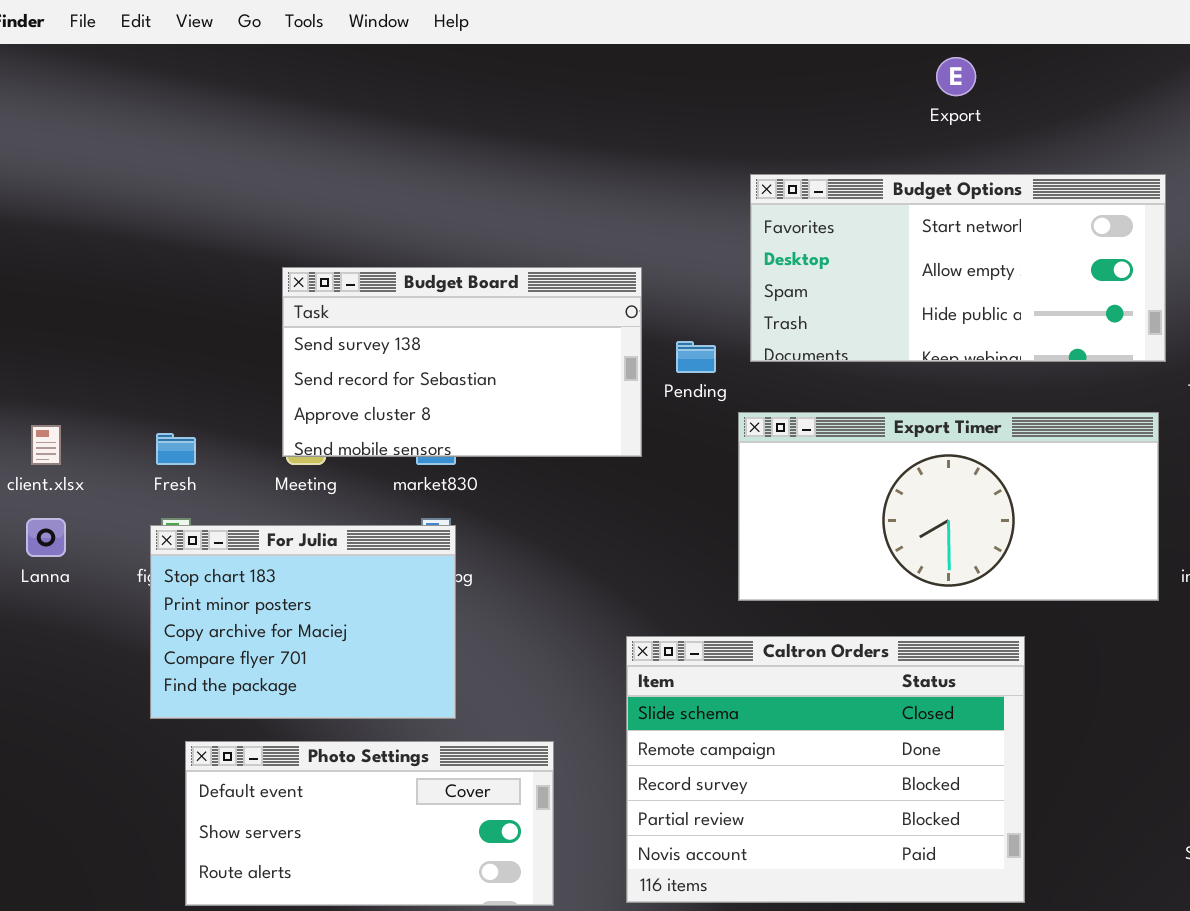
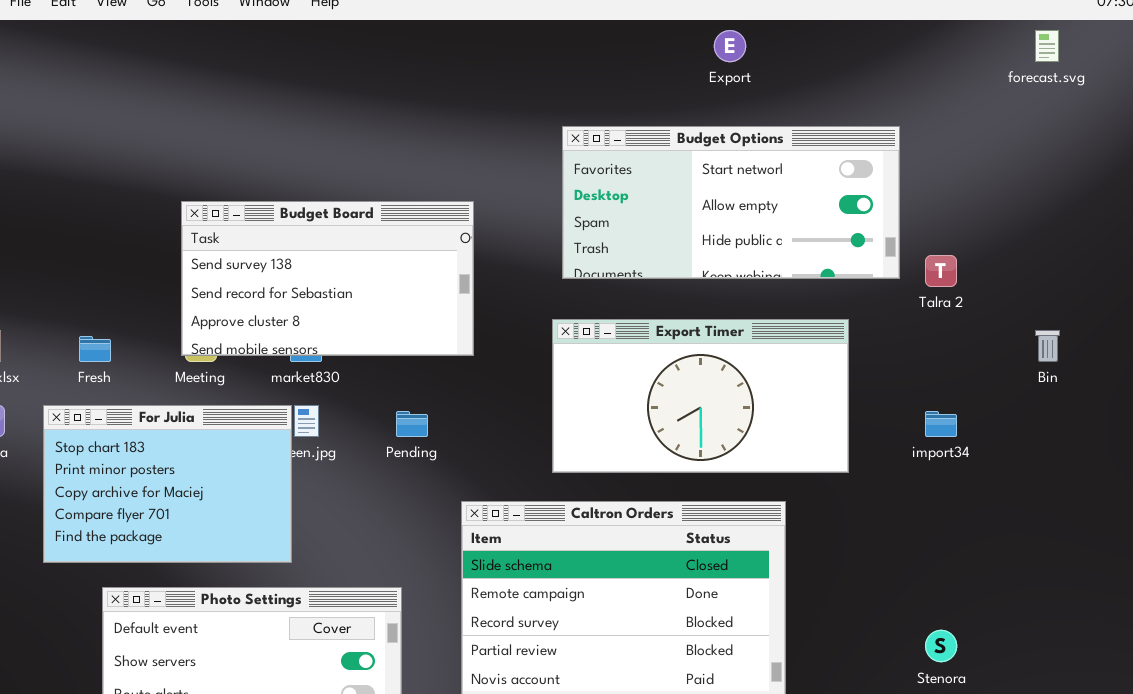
Pending: [676,341,716,373] -> [396,411,428,437], moved
Export Timer: [738,412,1159,601] -> [552,319,849,473], resized
For Julia: [150,525,456,719] -> [43,405,292,563], moved

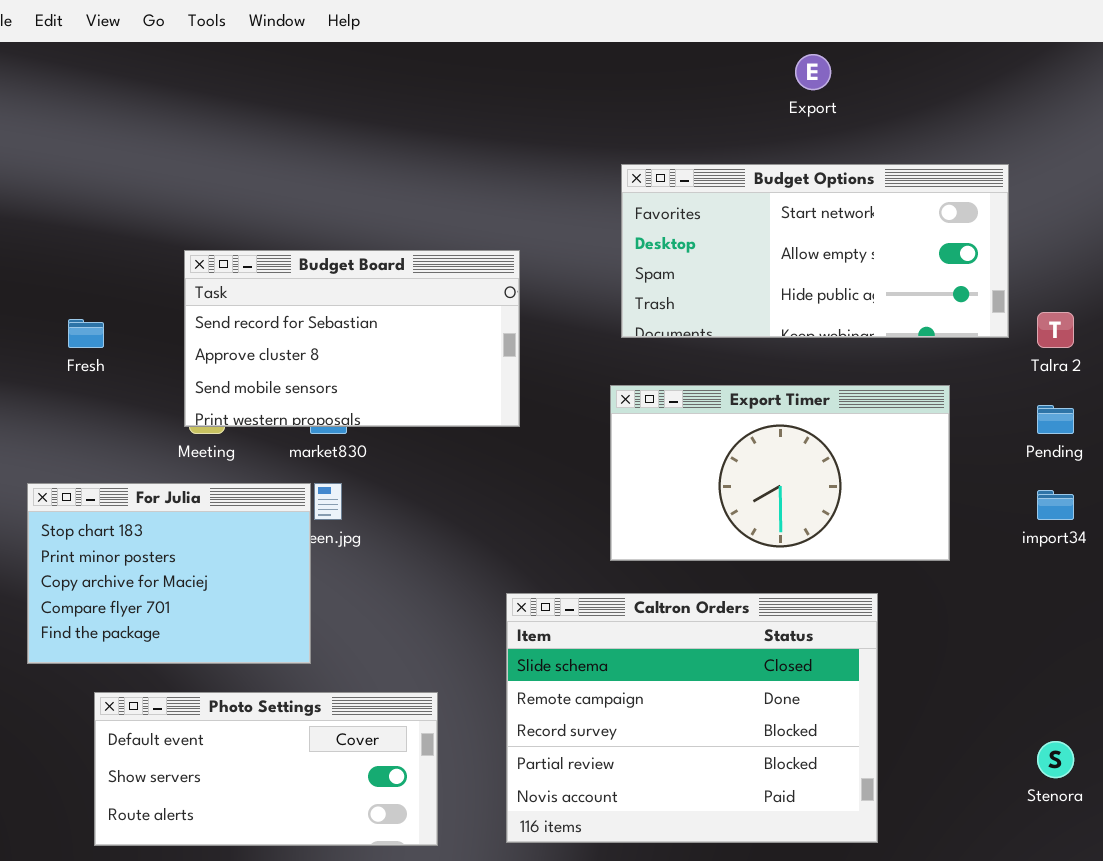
Budget Board: [181,201,474,356] -> [184,250,520,427], scrolled down 1 row
Fresh: [79,336,111,362] -> [68,319,104,348], moved
Pending: [396,411,428,437] -> [1037,405,1074,434], moved

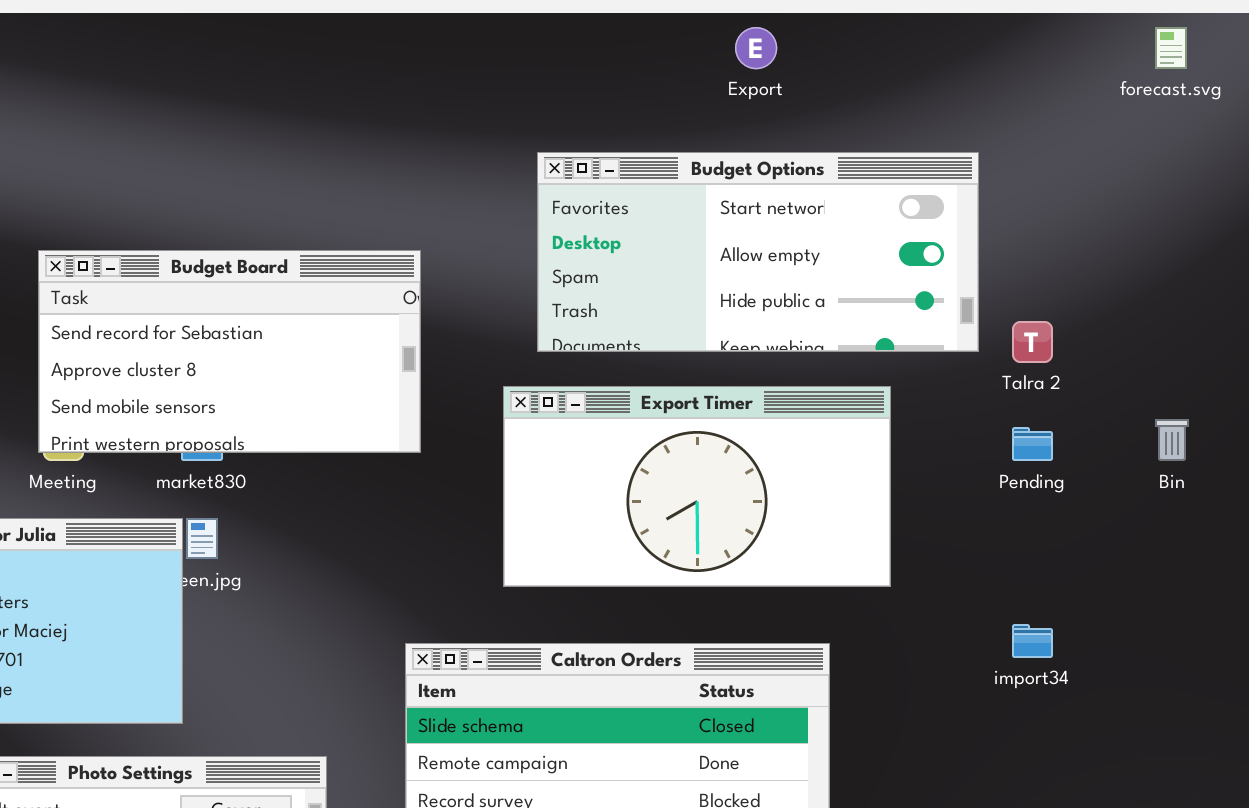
Export Timer: [610,385,950,561] -> [503,386,891,587], moved
import34: [1037,490,1074,520] -> [1012,624,1053,658], moved

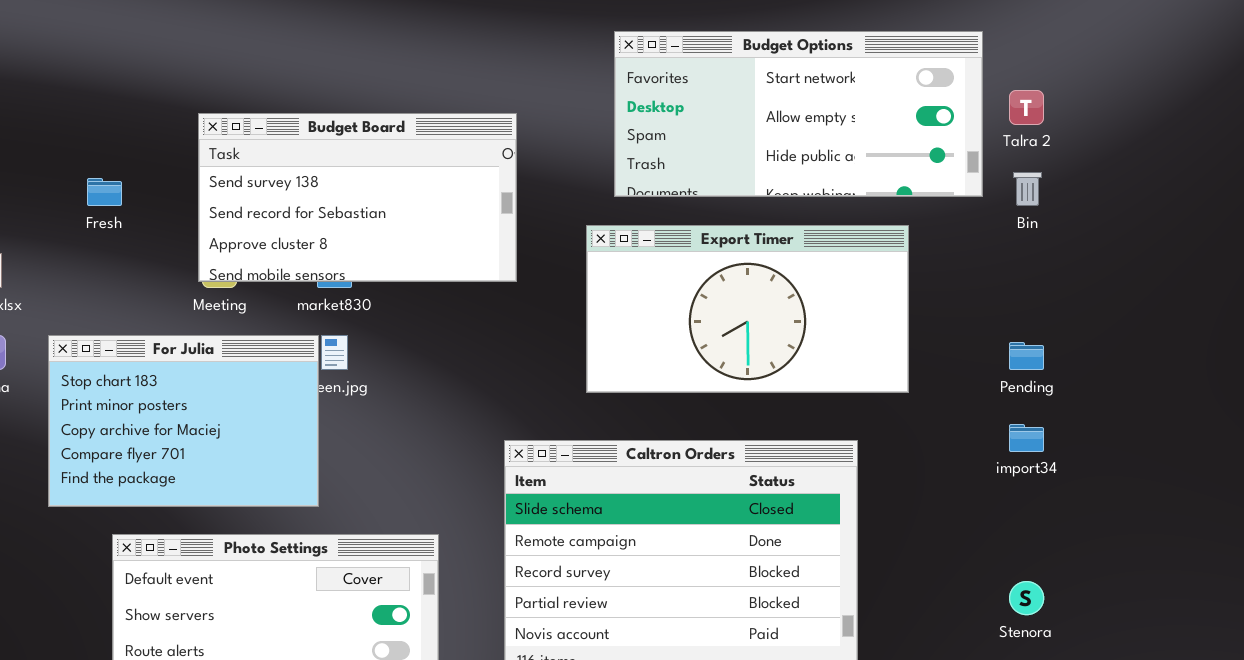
Budget Board: [38,250,421,453] -> [198,113,517,282], scrolled up 1 row
Talra 2: [1012,321,1053,363] -> [1009,90,1044,125], moved
Bin: [1155,419,1189,461] -> [1013,172,1042,206], moved
Pending: [1012,427,1053,461] -> [1009,342,1044,370], moved

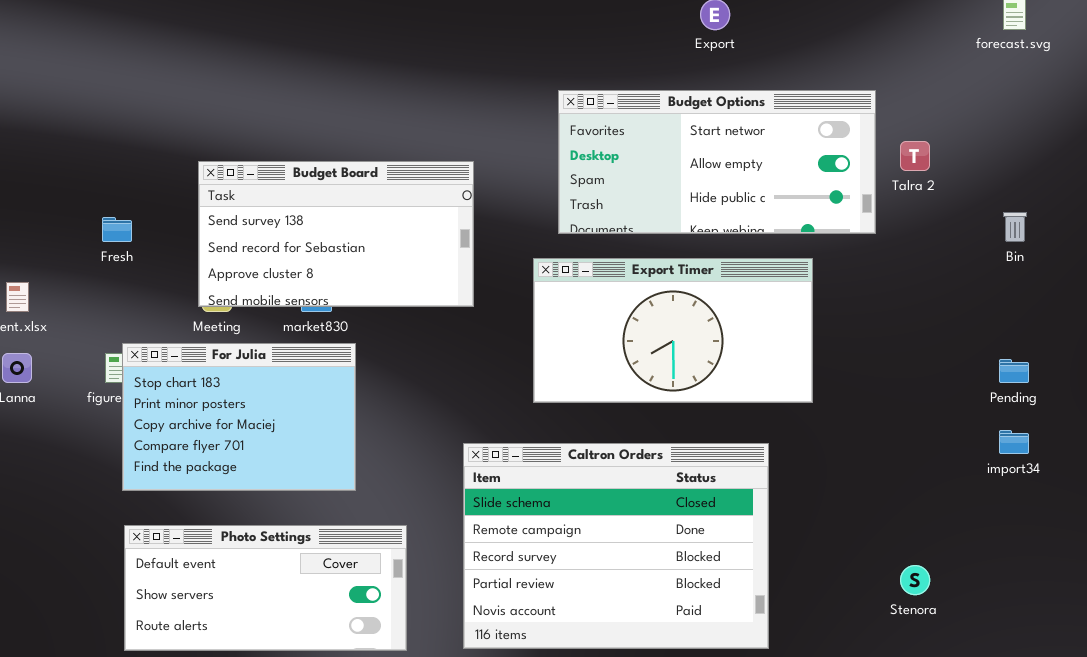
Bin: [1013,172,1042,206] -> [1003,212,1027,242], moved
For Julia: [48,335,319,507] -> [122,343,356,491], moved
Pending: [1009,342,1044,370] -> [999,359,1029,383], moved
import34: [1009,424,1044,452] -> [999,430,1029,454], moved

